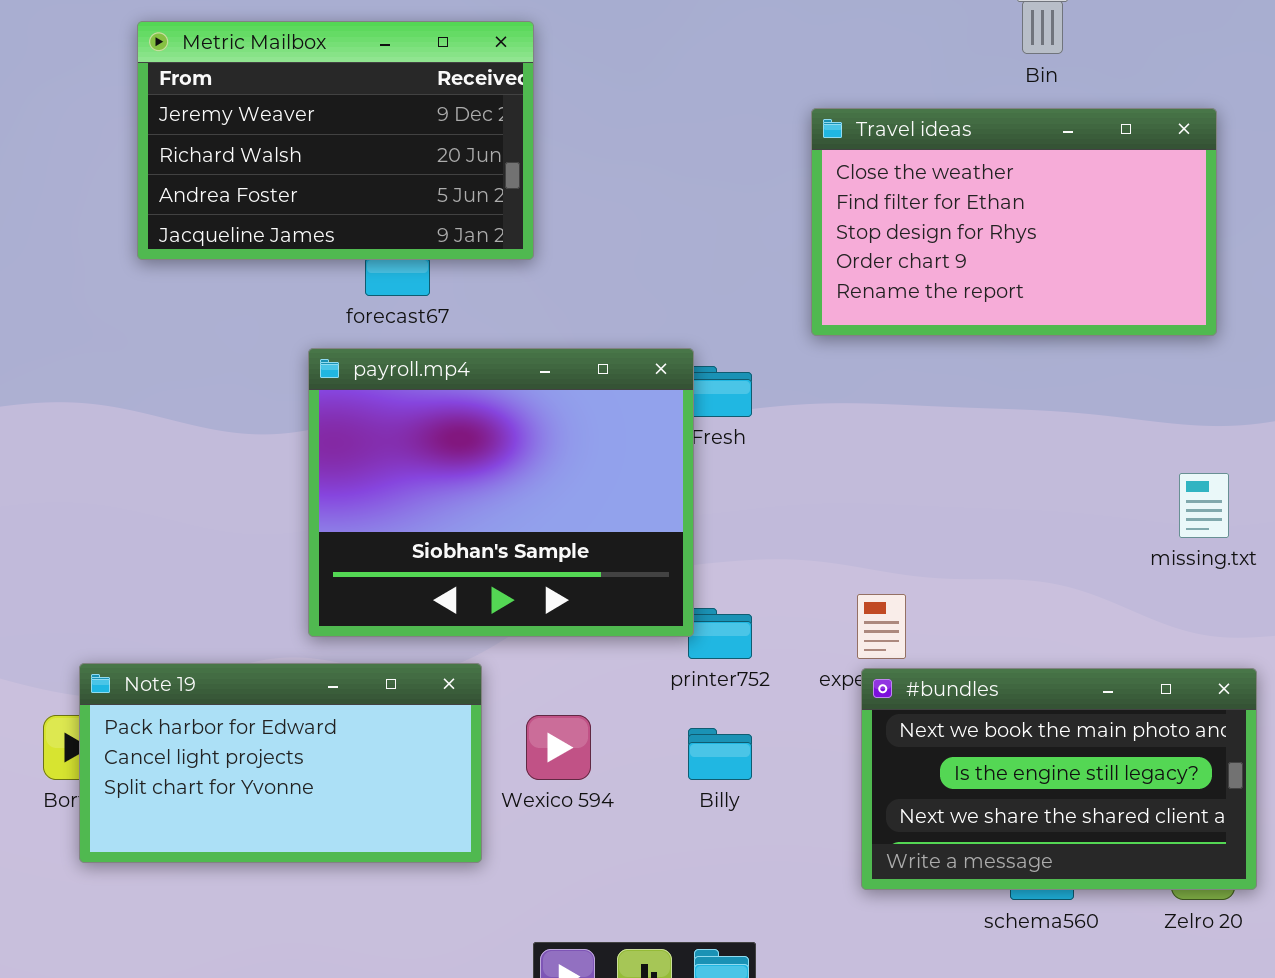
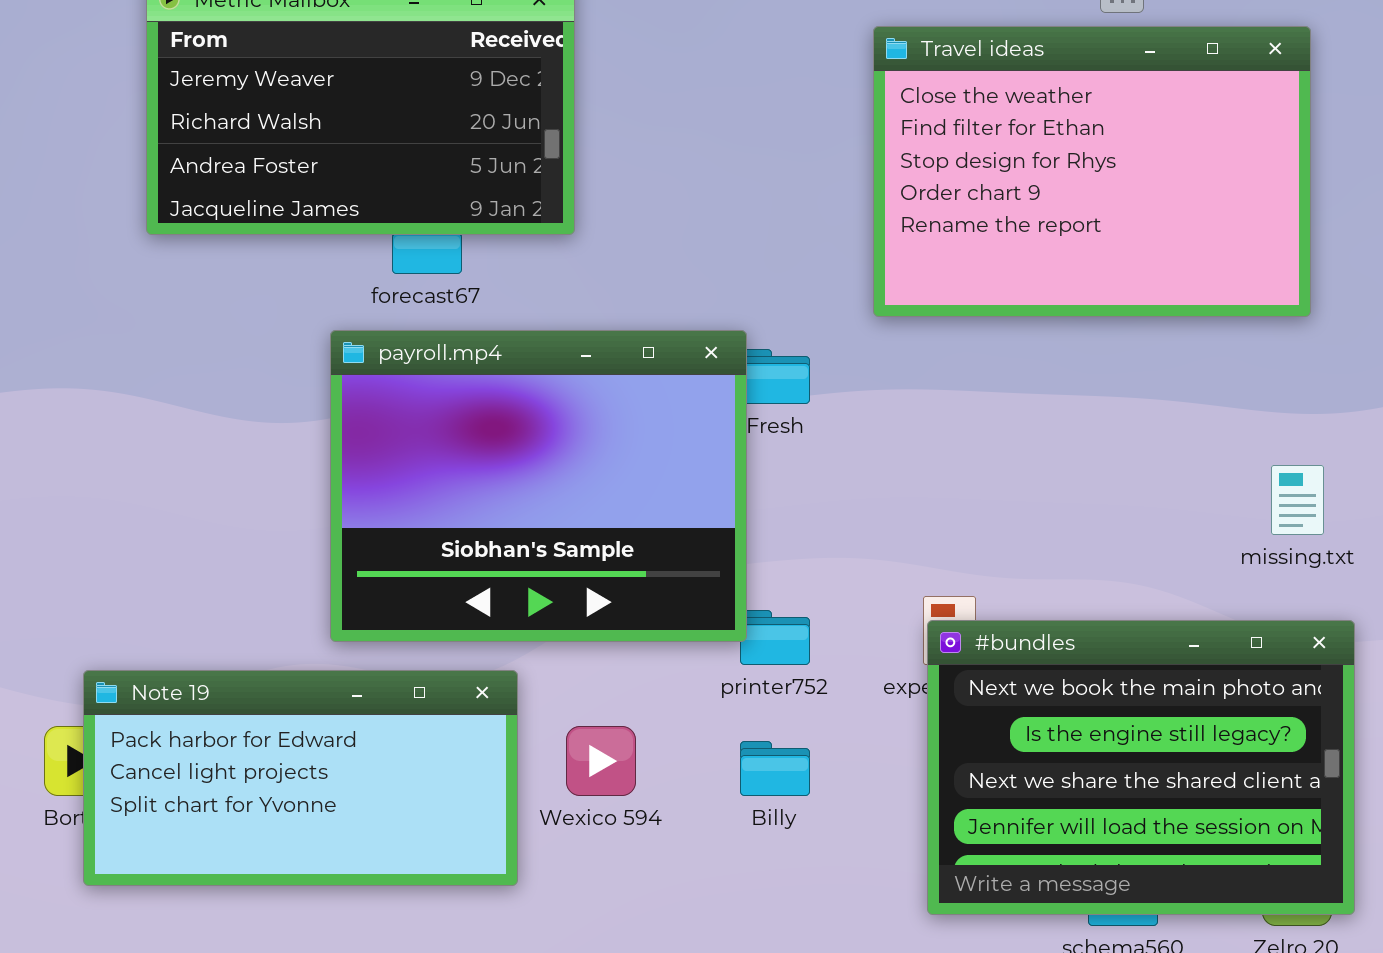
Travel ideas: [811,108,1217,336] -> [873,26,1311,317], resized
#bundles: [861,668,1257,890] -> [927,620,1355,915], resized

